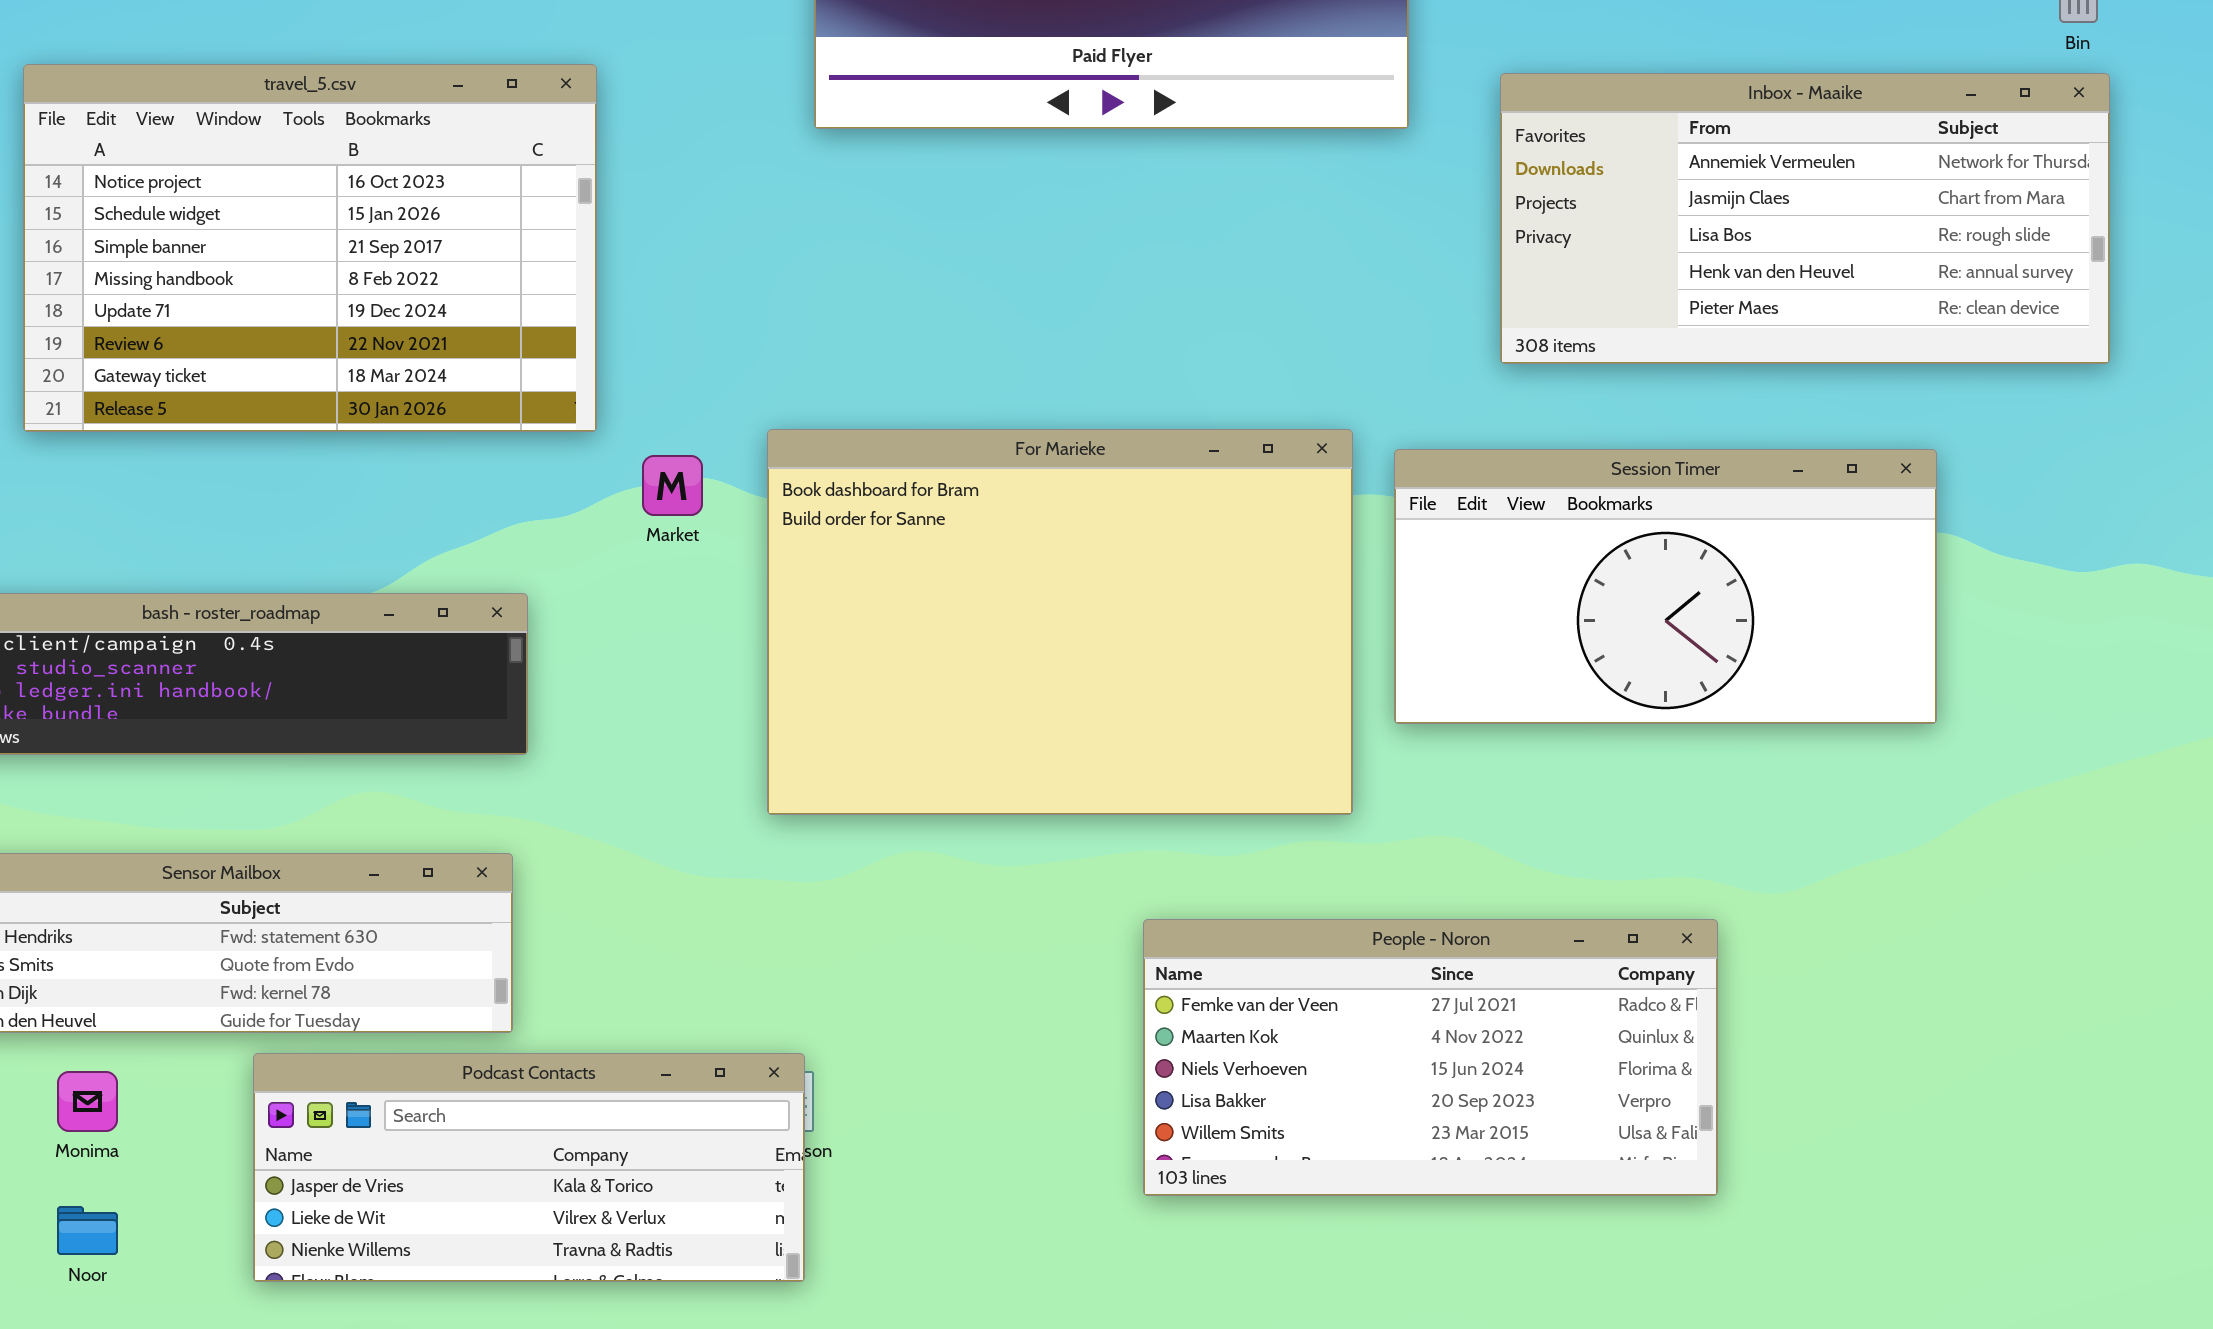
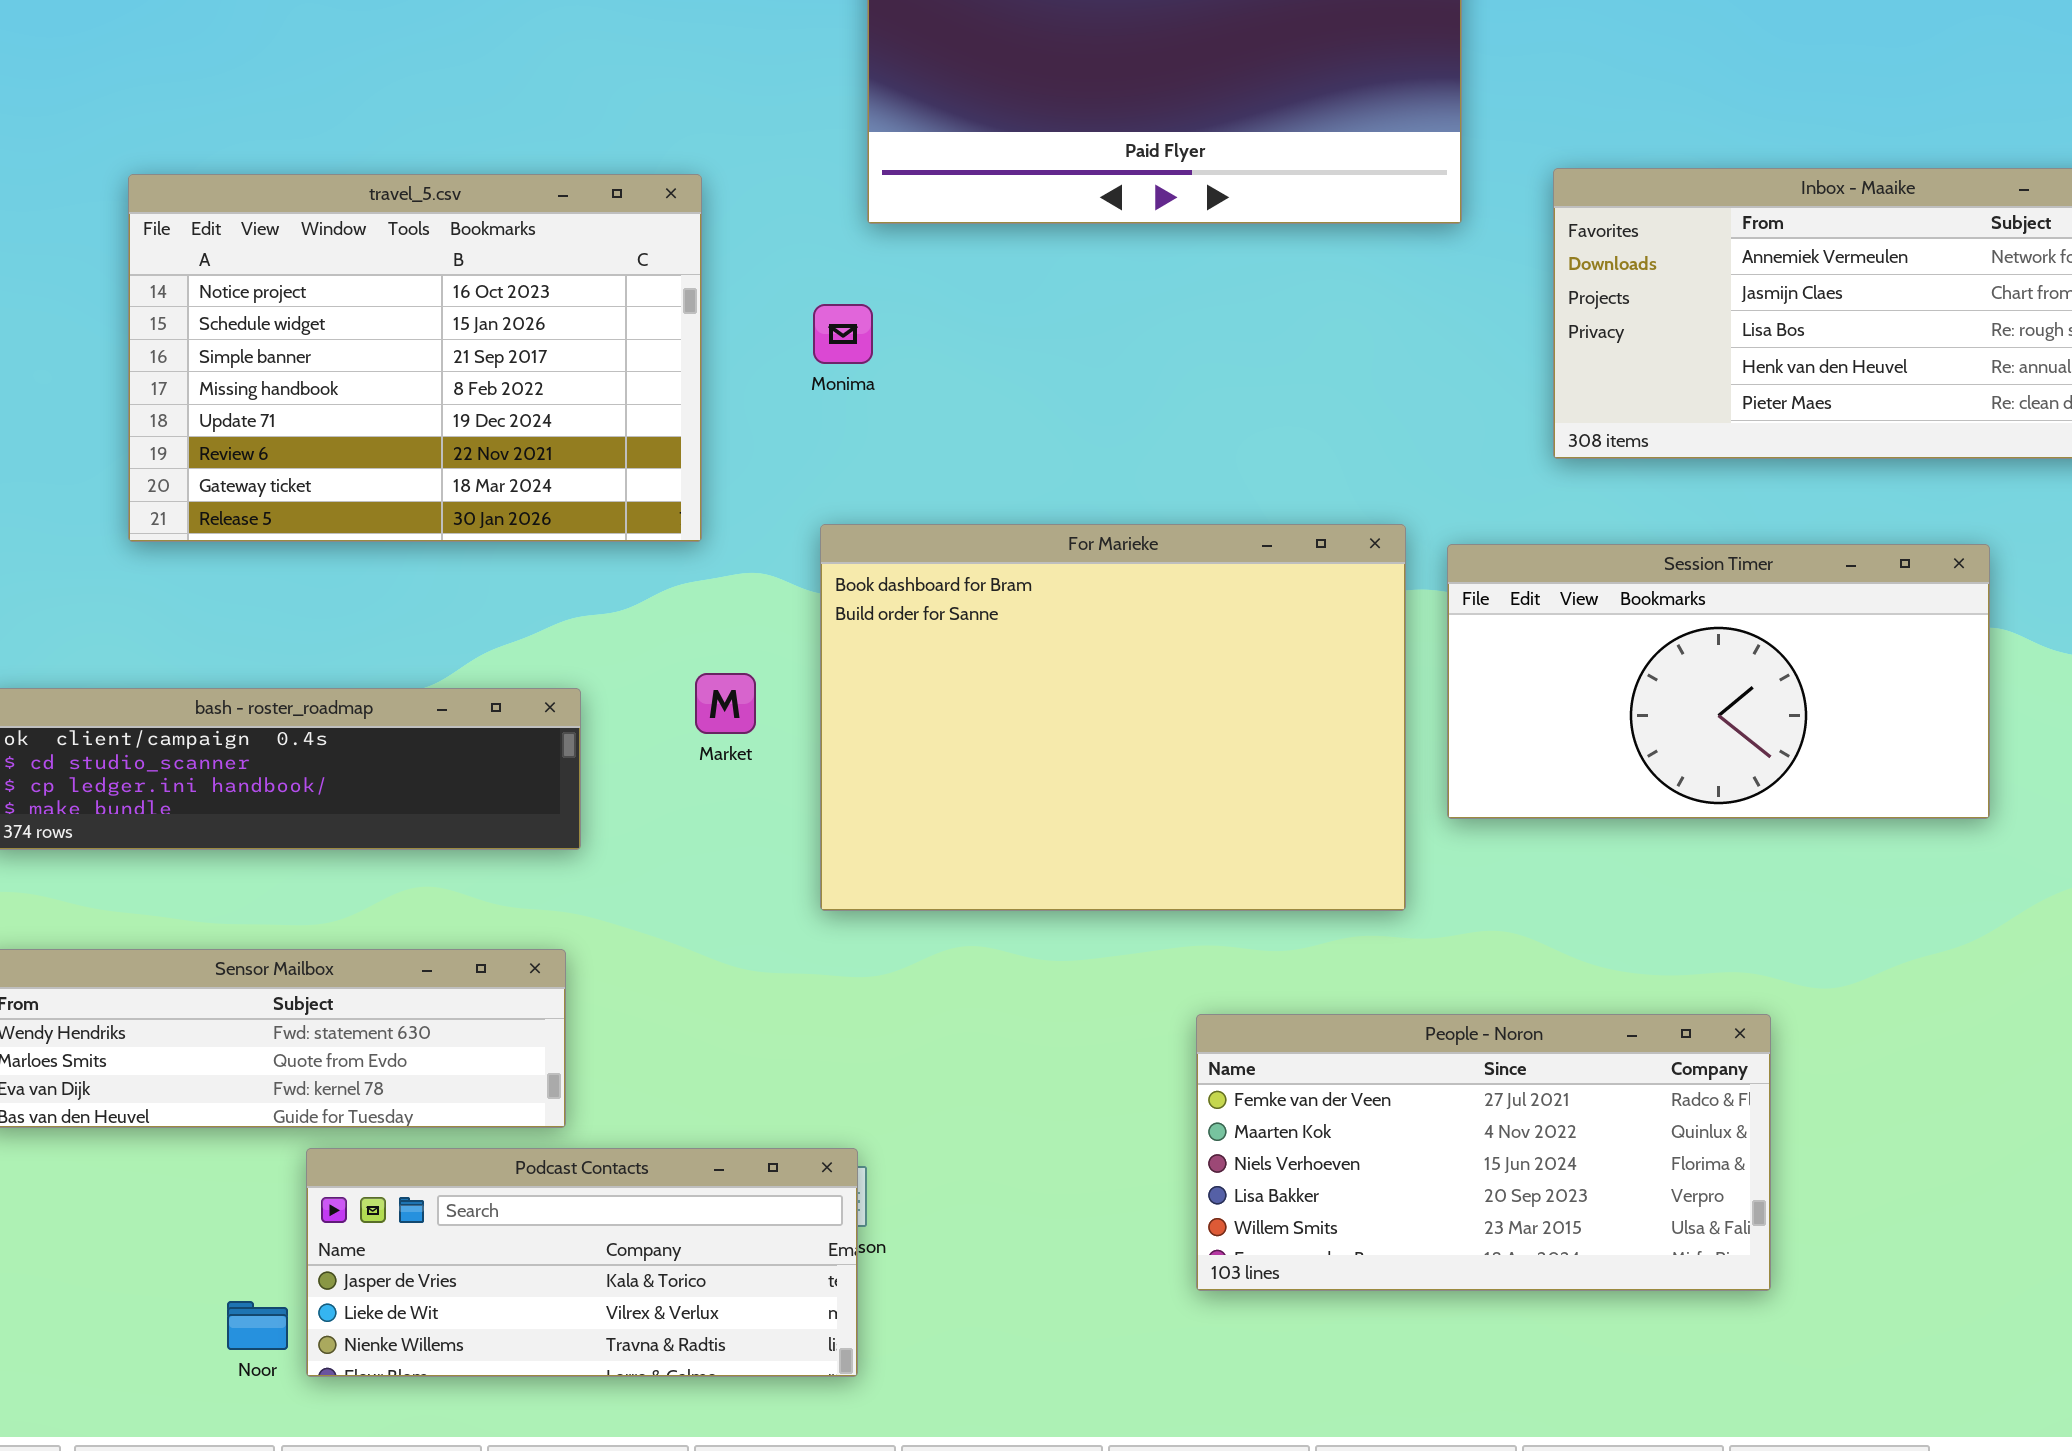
travel_5.csv: [23,64,597,432] -> [128,174,702,542], moved
Market: [642,455,703,516] -> [695,673,756,734], moved
Monima: [57,1071,118,1132] -> [813,304,873,364], moved
Noor: [57,1206,118,1255] -> [227,1301,288,1350], moved

